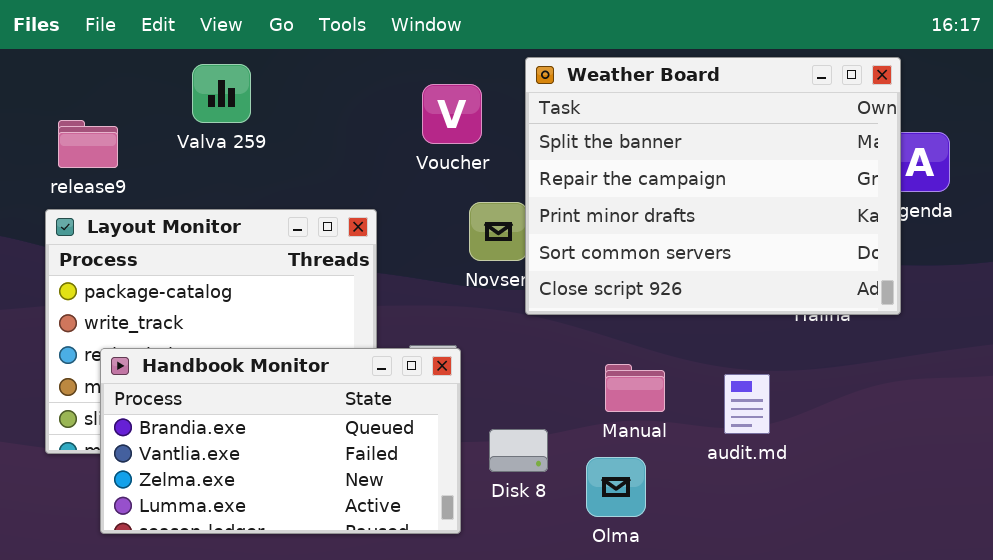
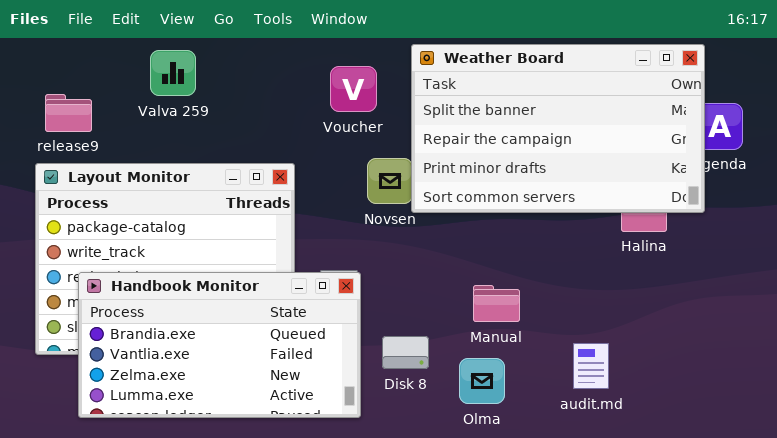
Weather Board: [525,57,901,315] -> [411,44,705,213], resized
audit.md: [724,374,770,434] -> [573,343,609,389], moved

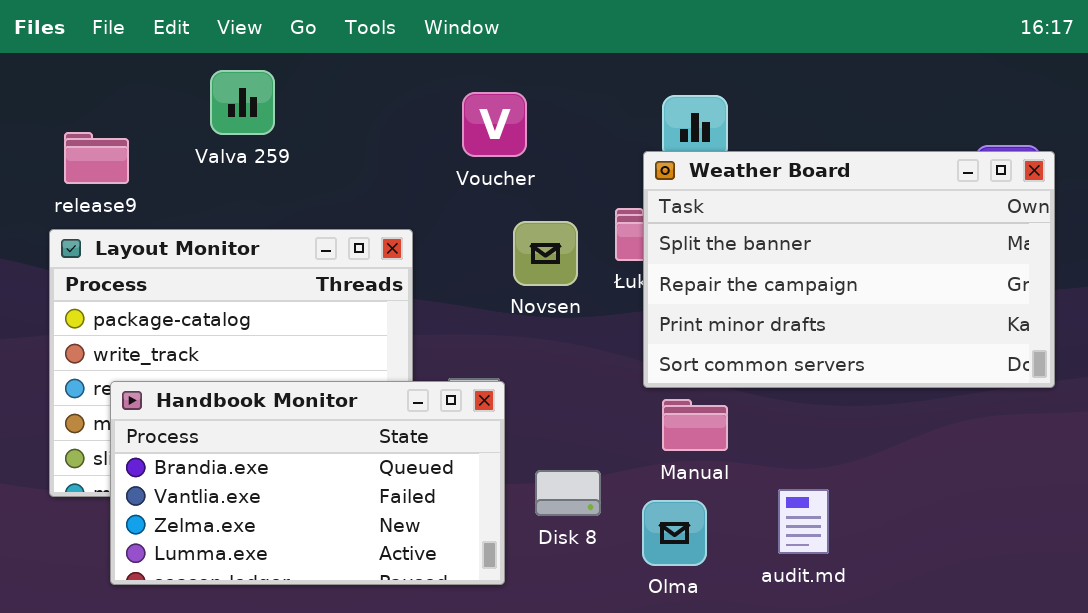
Weather Board: [411,44,705,213] -> [643,151,1055,388], moved
audit.md: [573,343,609,389] -> [778,489,829,554], moved

